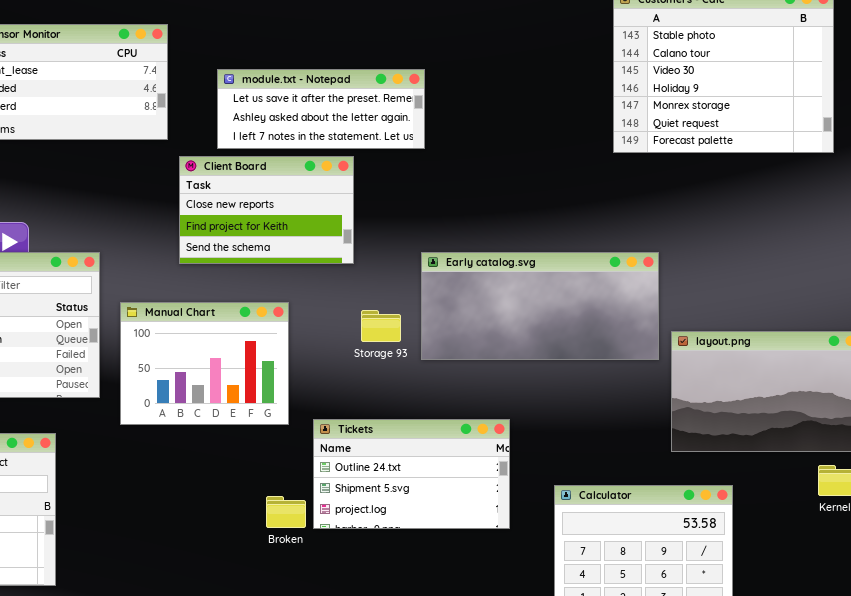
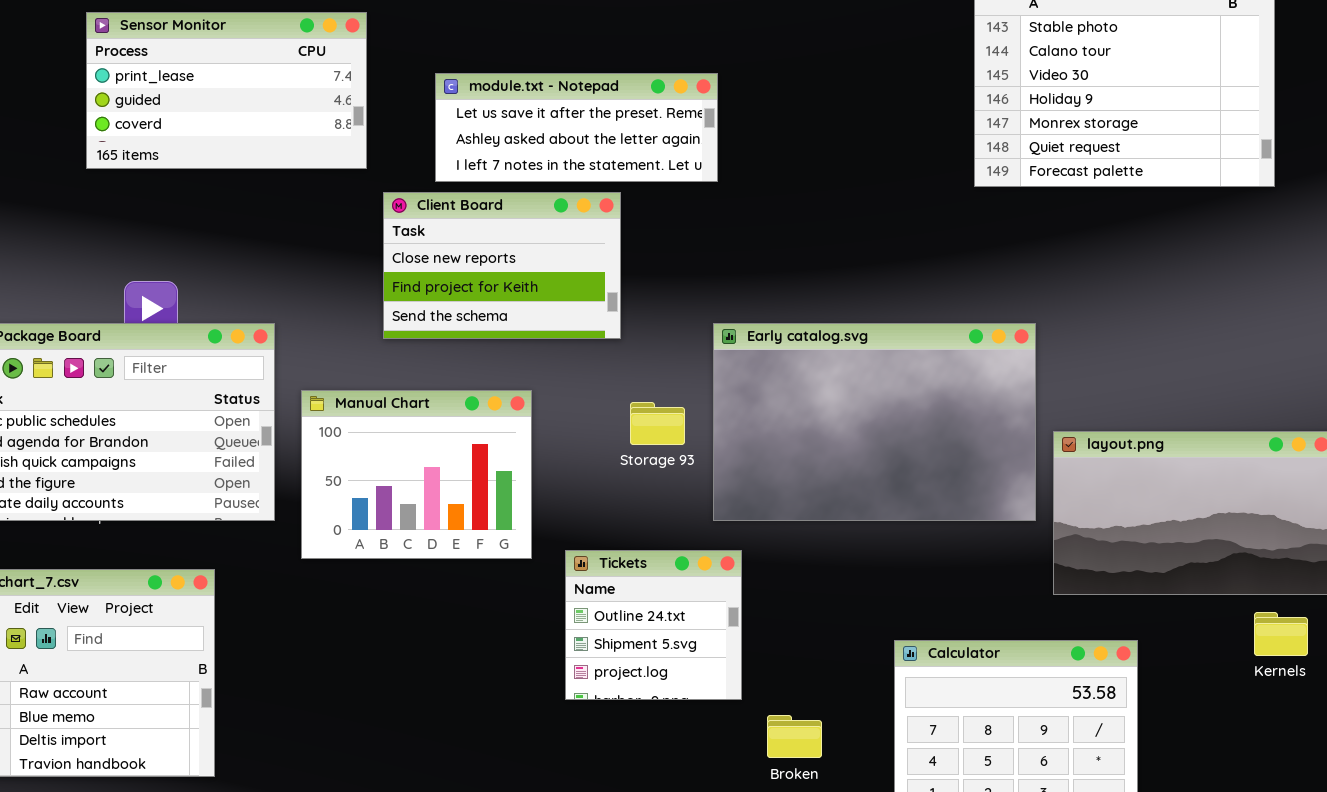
Early catalog.svg: [421,252,659,360] -> [713,323,1036,521], resized
Tickets: [313,419,510,529] -> [565,550,742,700], resized
Broken: [266,496,306,528] -> [767,715,822,758], moved

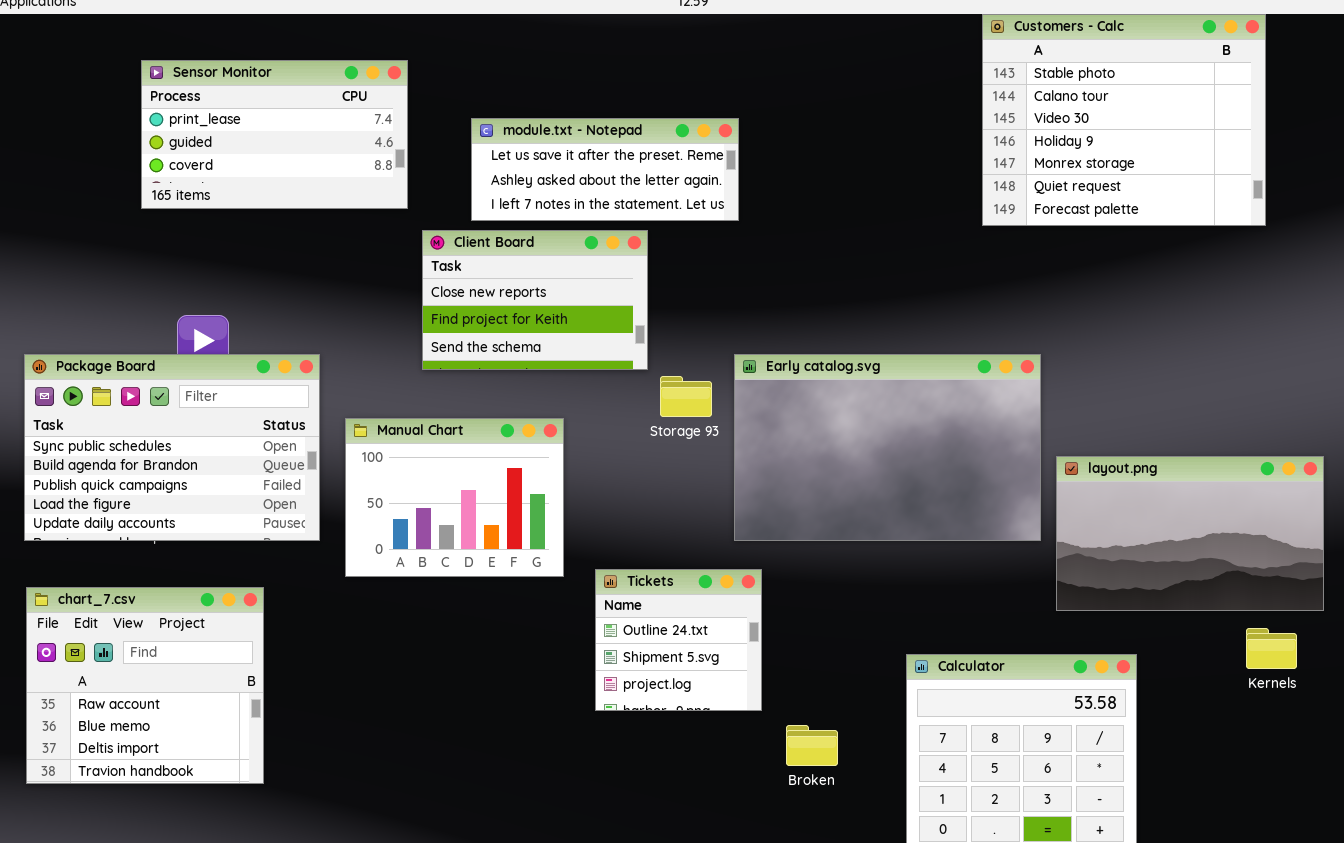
Storage 93: [630,402,685,445] -> [660,376,712,417], moved

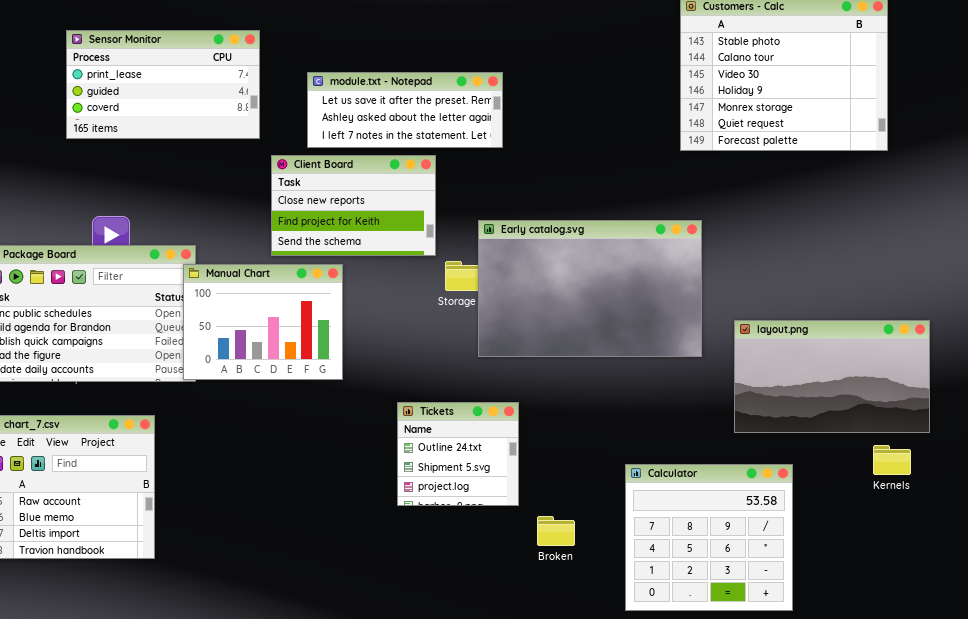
Early catalog.svg: [734,354,1041,541] -> [478,220,702,357], moved
Manual Chart: [345,418,564,577] -> [183,264,343,380], moved

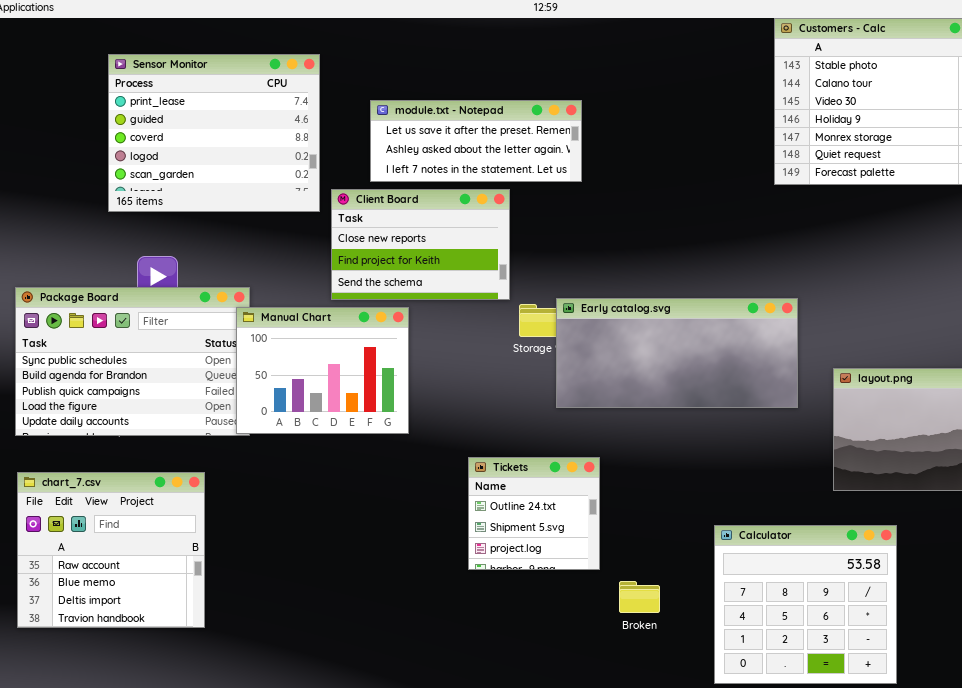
Sensor Monitor: [66,30,260,139] -> [108,54,320,212], resized
Early catalog.svg: [478,220,702,357] -> [556,298,798,408], resized

